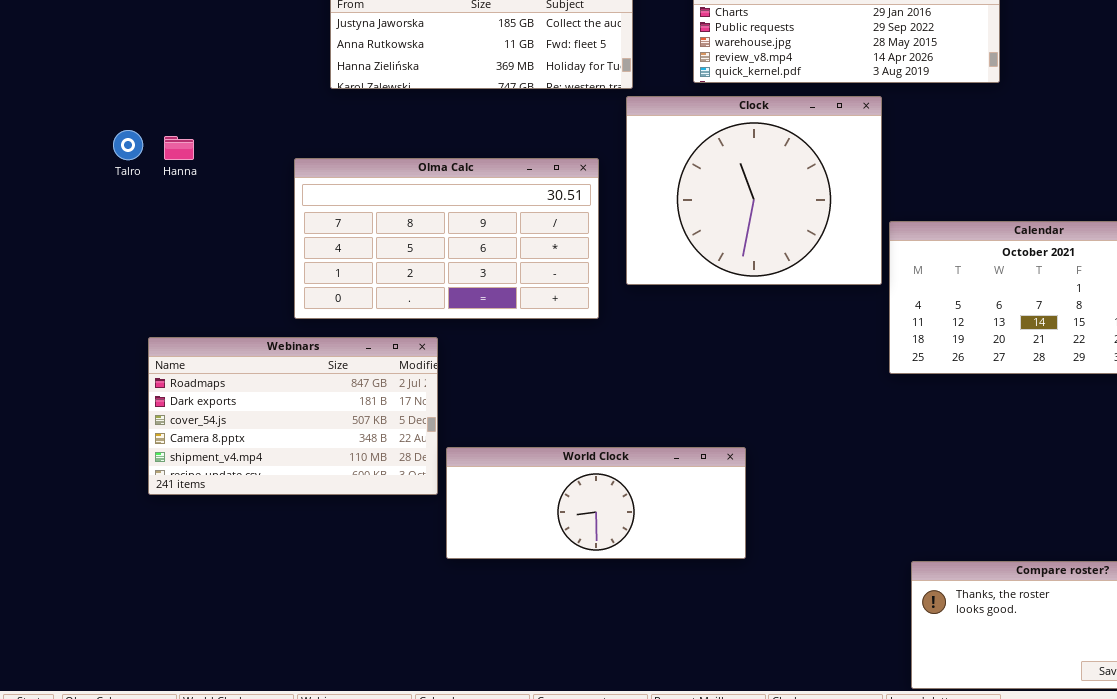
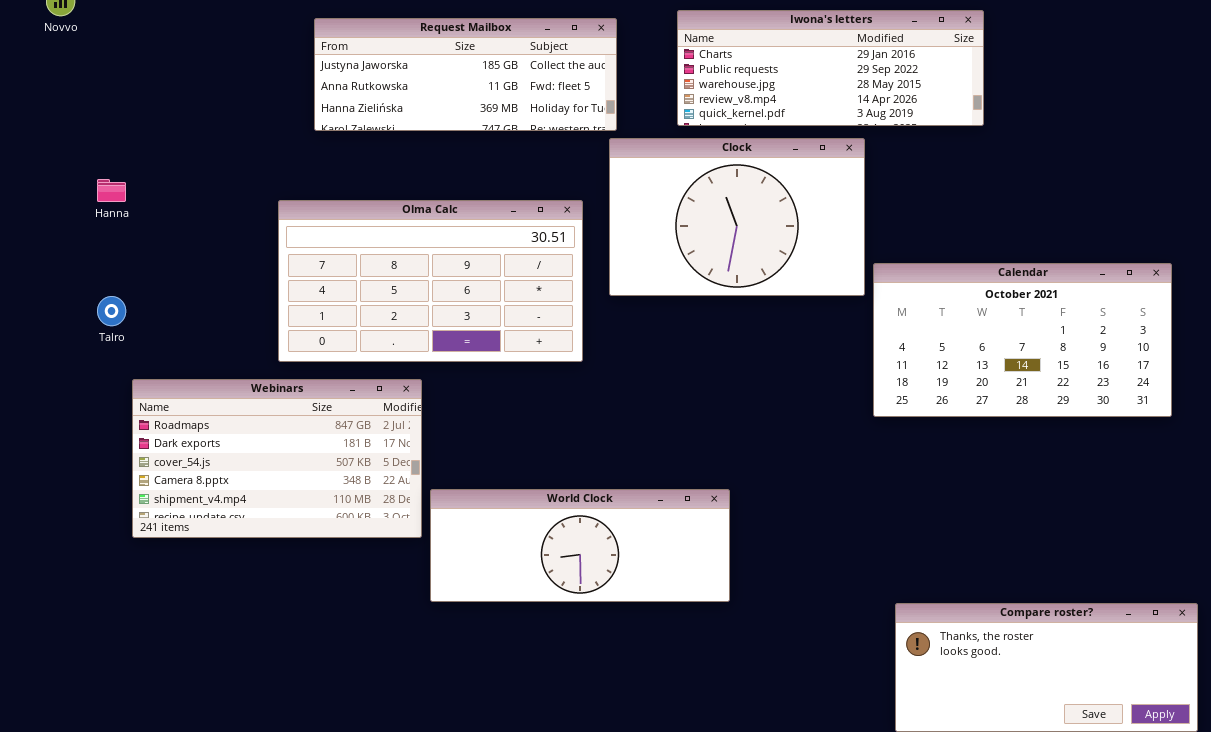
Clock: [626,96,882,285] -> [609,138,865,296], resized
Talro: [113,130,143,160] -> [97,296,126,326], moved
Hanna: [164,136,194,160] -> [97,179,126,202], moved

